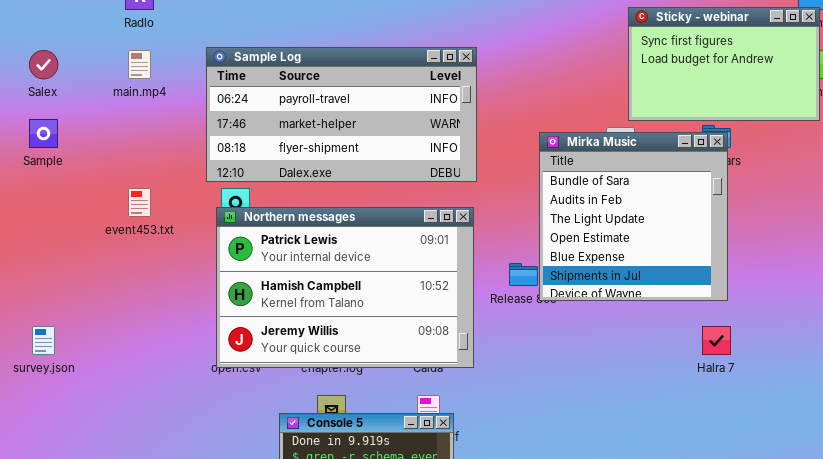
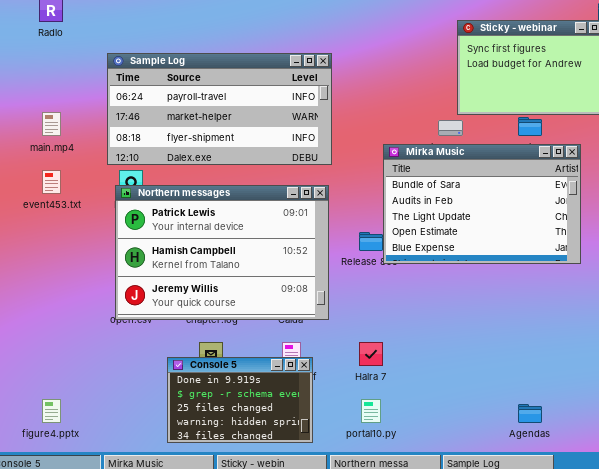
main.mp4: [128,50,151,79] -> [42,112,61,136], moved
Mirka Music: [539,132,728,301] -> [383,144,581,264], resized
Halra 7: [702,326,731,355] -> [359,342,383,366], moved

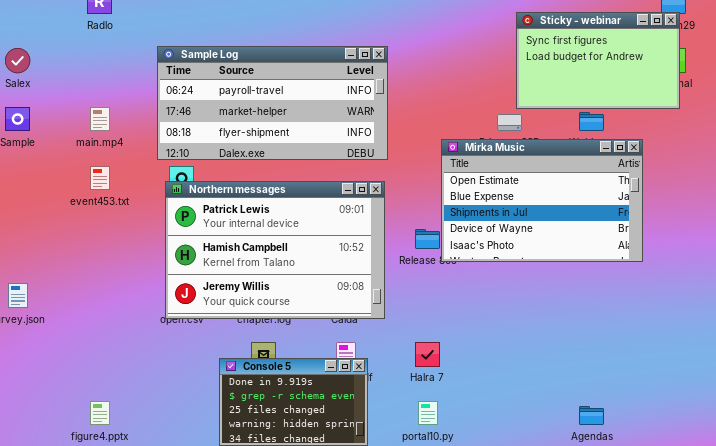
Mirka Music: [383,144,581,264] -> [441,139,643,262], scrolled down 3 rows

